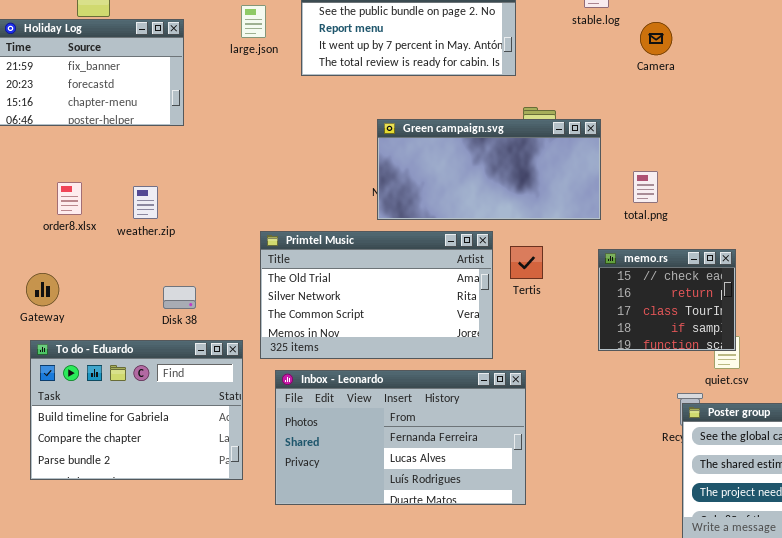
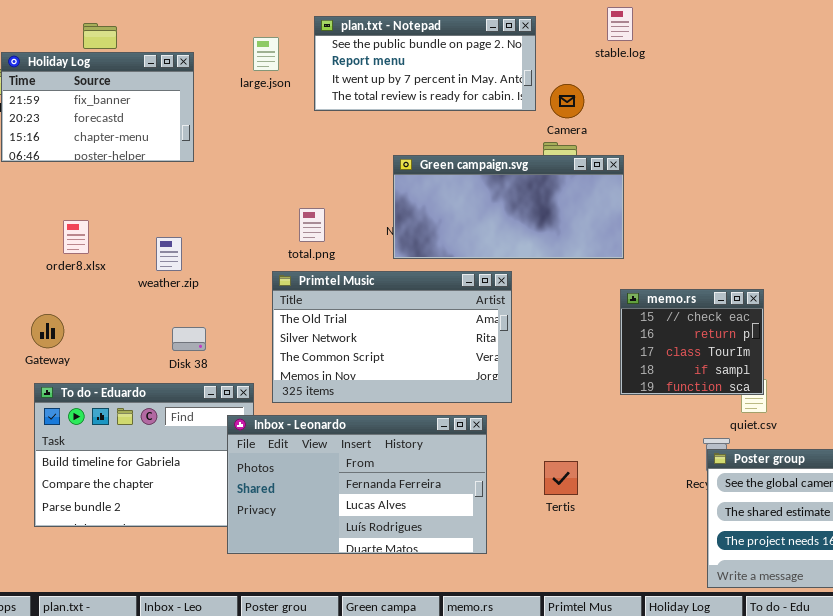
Camera: [640,22,672,55] -> [550,84,584,118], moved
total.png: [633,171,658,203] -> [299,208,325,242], moved
weather.zip: [133,186,158,219] -> [156,237,182,271], moved
Tertis: [510,246,543,279] -> [544,461,578,495], moved
Inbox - Leonardo: [275,370,526,505] -> [227,415,487,554], moved

